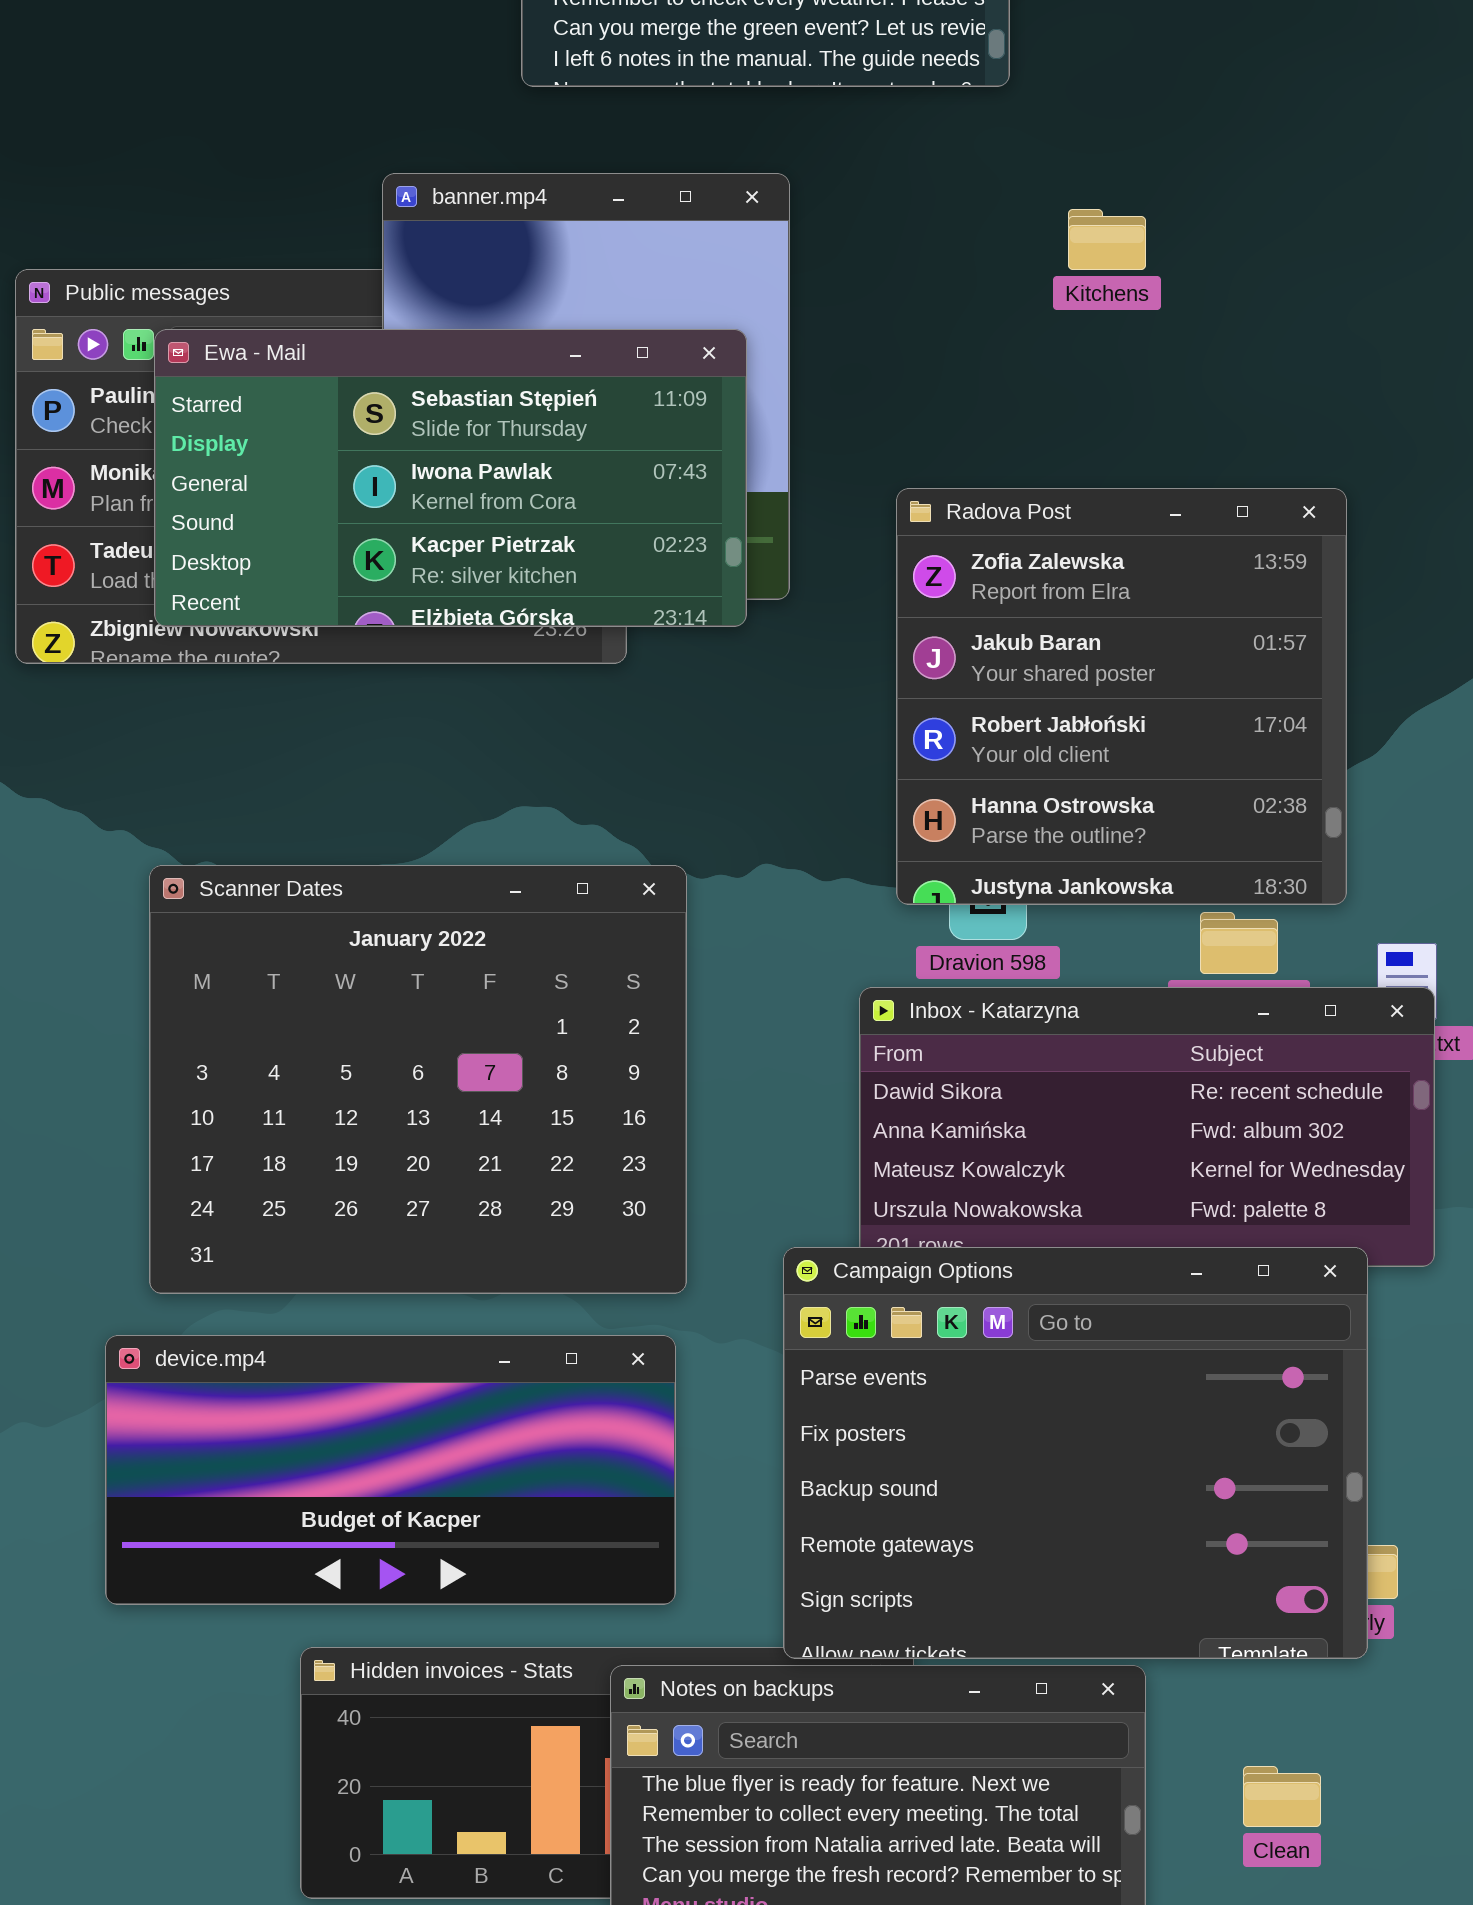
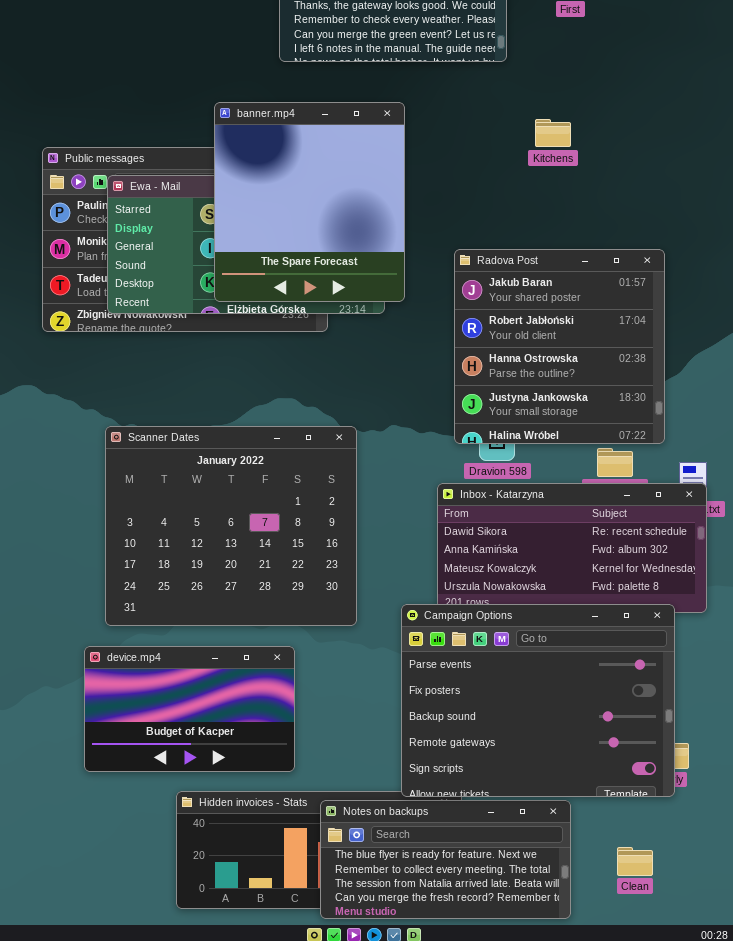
banner.mp4: [382,173,790,600] -> [214,102,405,302], raised
Radova Post: [896,488,1347,905] -> [454,249,665,444], scrolled down 1 row
device.mp4: [105,1335,676,1605] -> [84,646,295,772], resized

